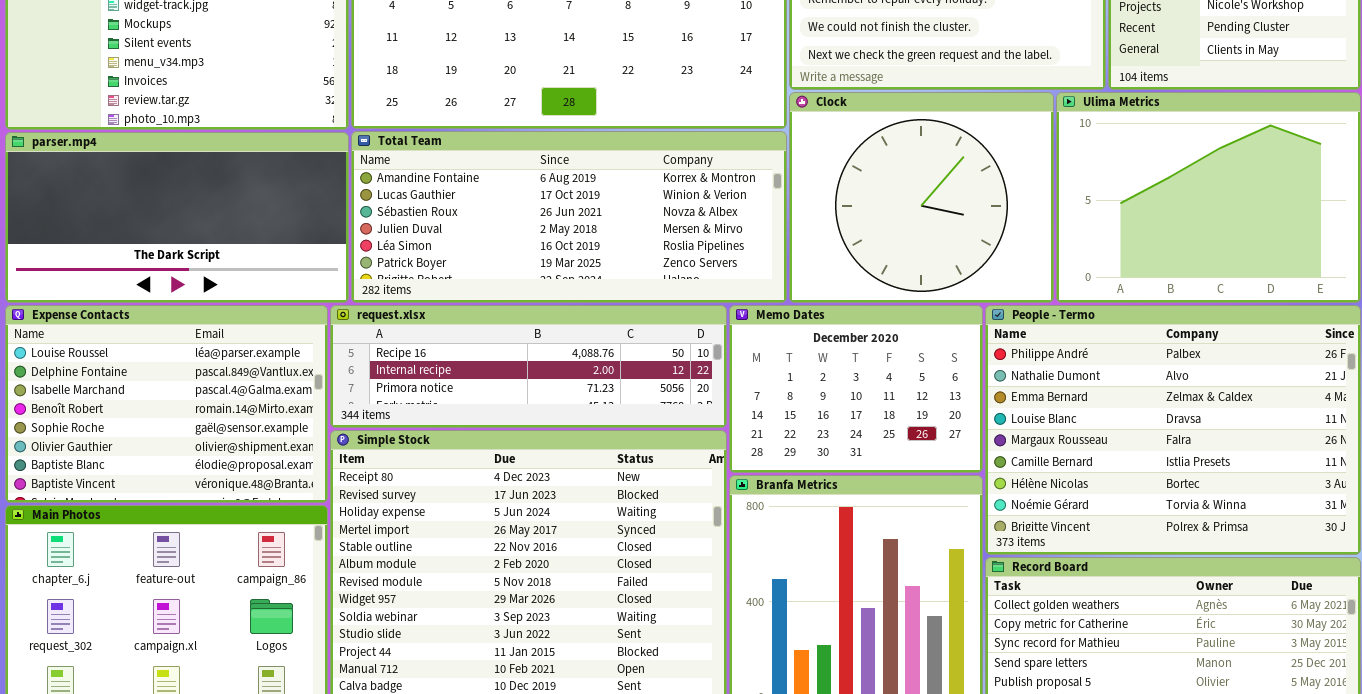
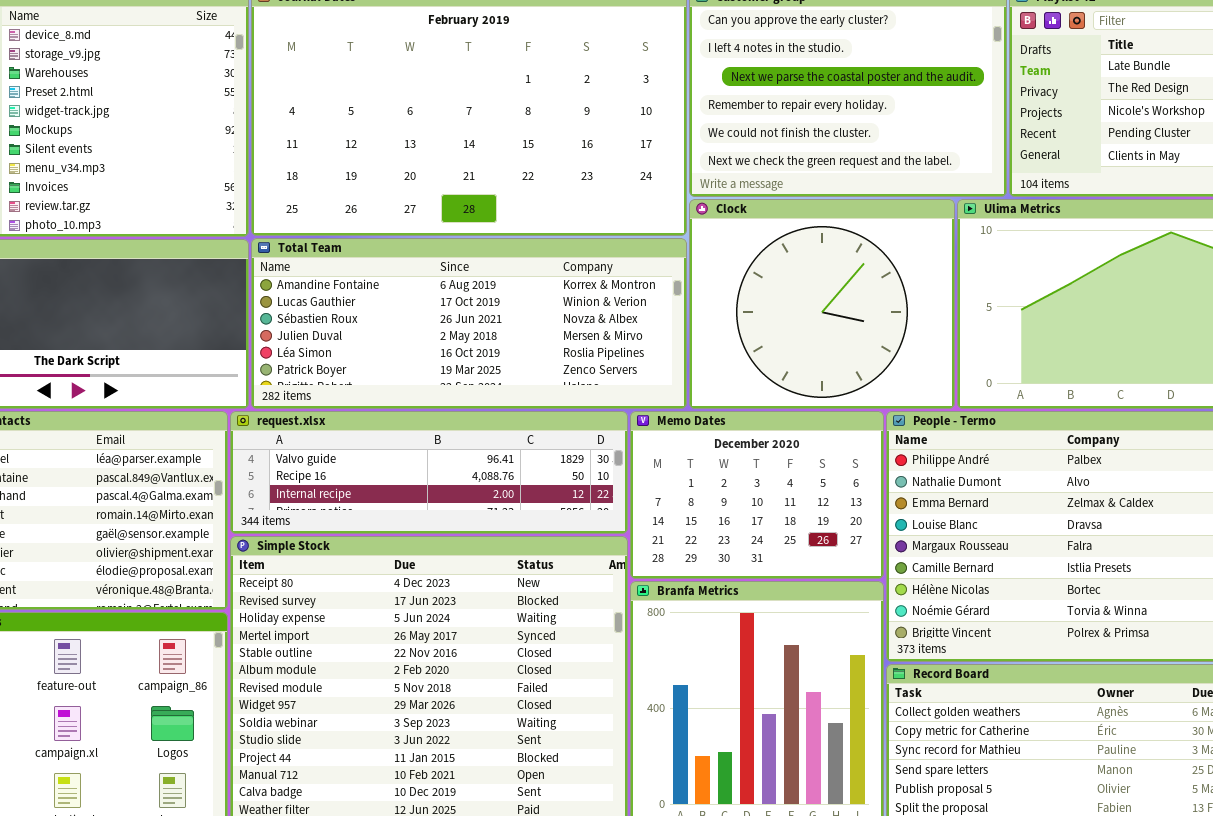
request.xlsx: [330,305,727,428] -> [230,411,628,534], scrolled up 1 row

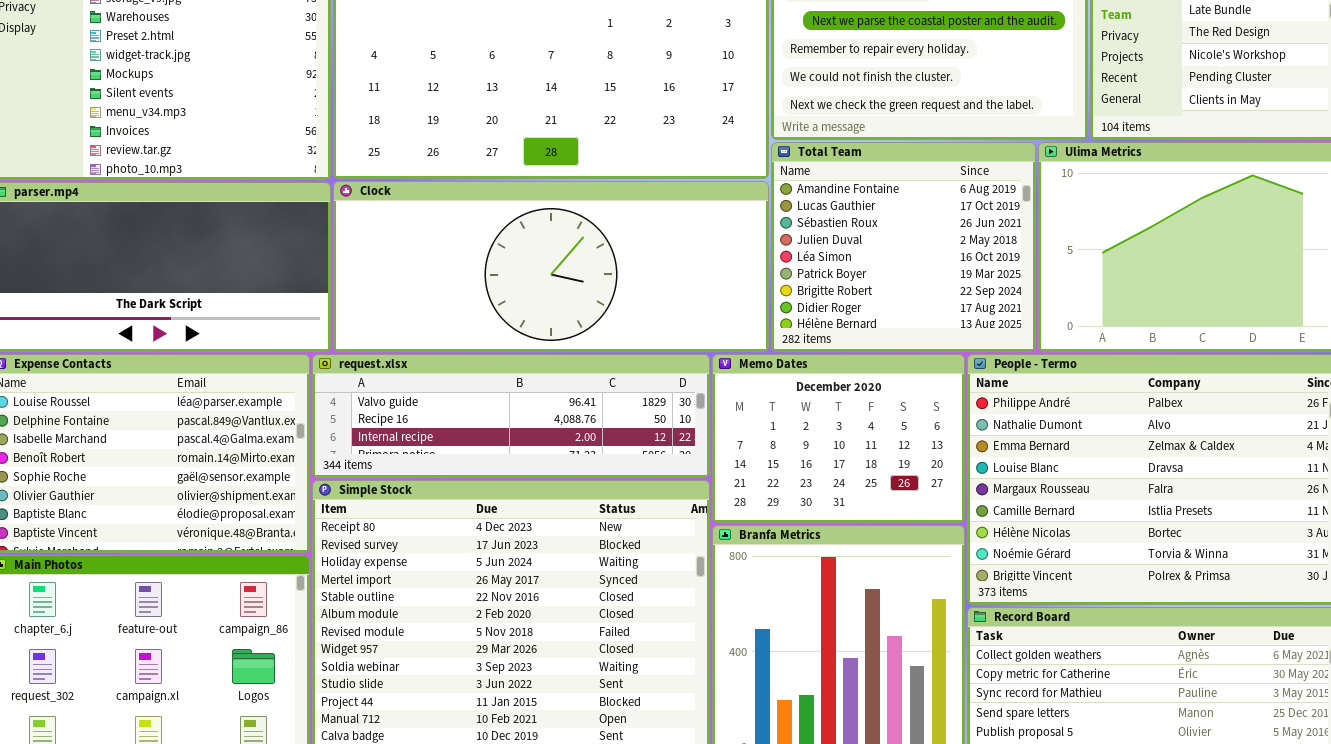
Clock: [689,199,955,409] -> [333,181,769,352], moved, resized
Total Team: [251,238,687,409] -> [771,142,1036,352], moved, resized

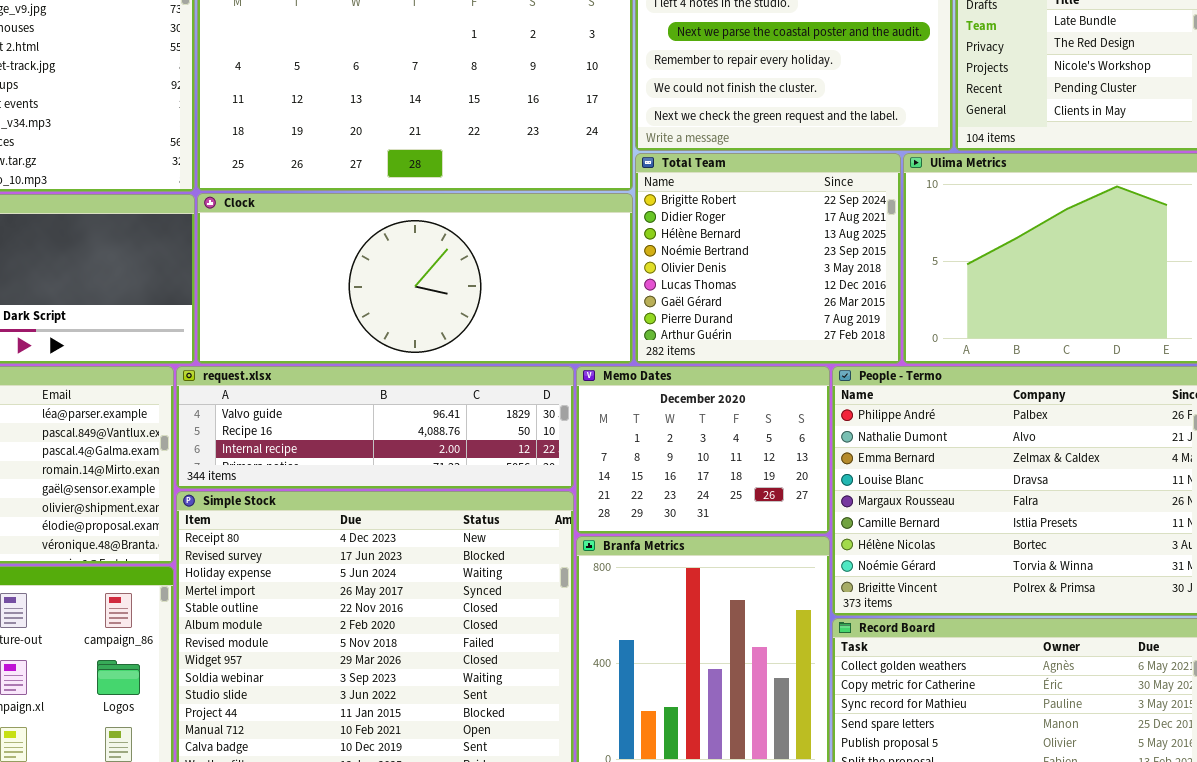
Total Team: [771,142,1036,352] -> [635,153,901,364], scrolled down 6 rows

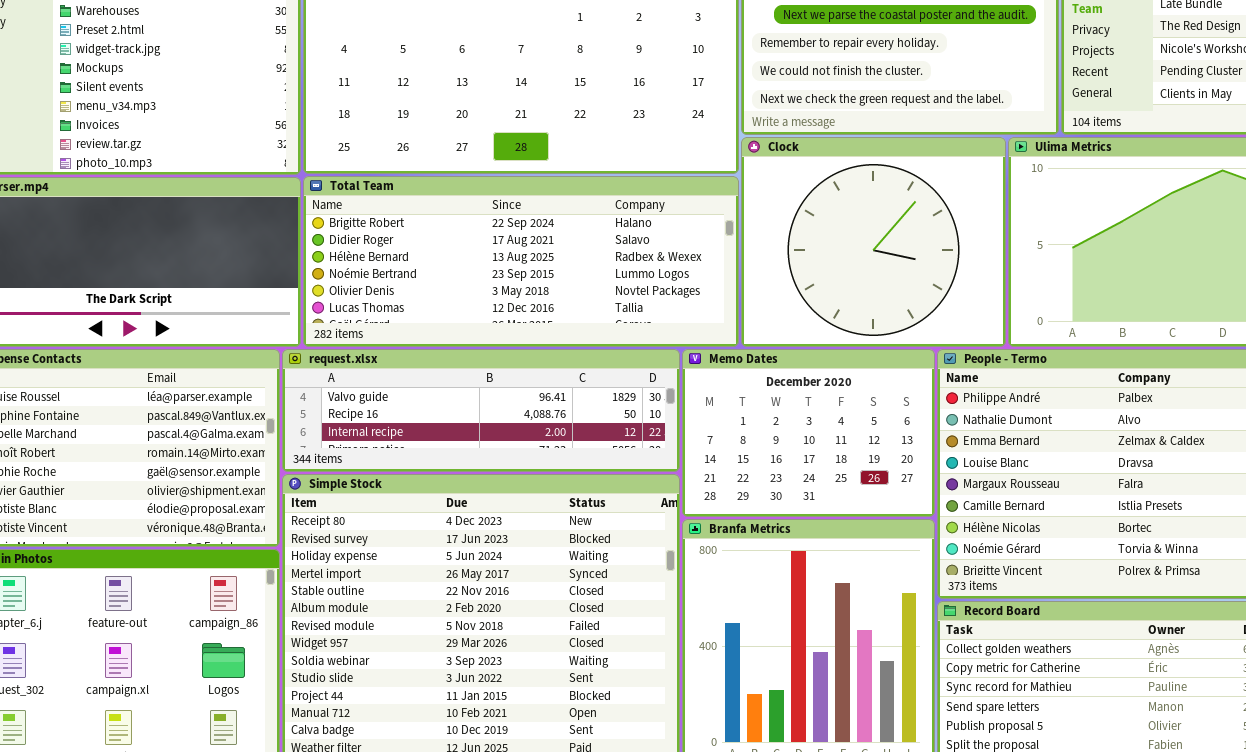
Total Team: [635,153,901,364] -> [303,176,739,347], moved, resized
Clock: [197,193,633,364] -> [741,137,1006,347], moved, resized

